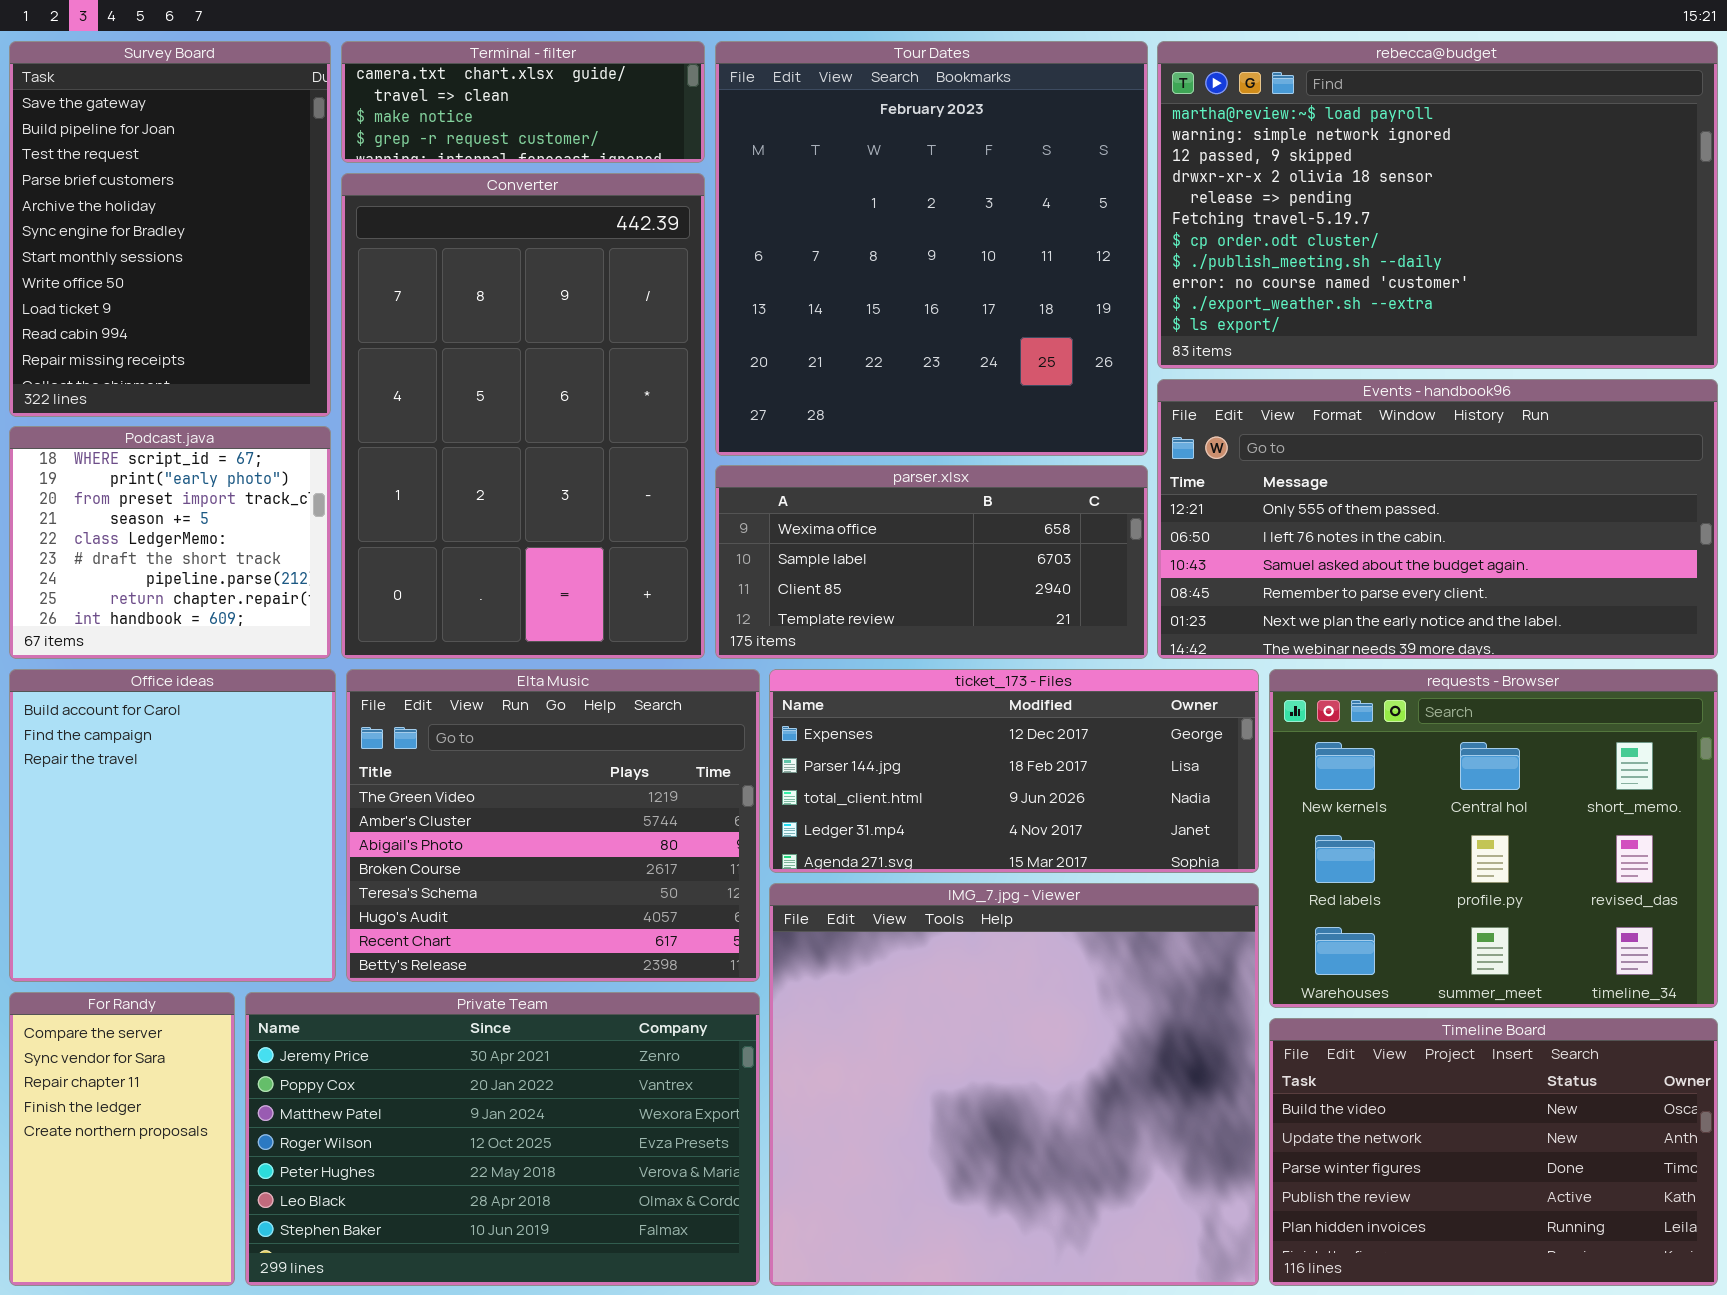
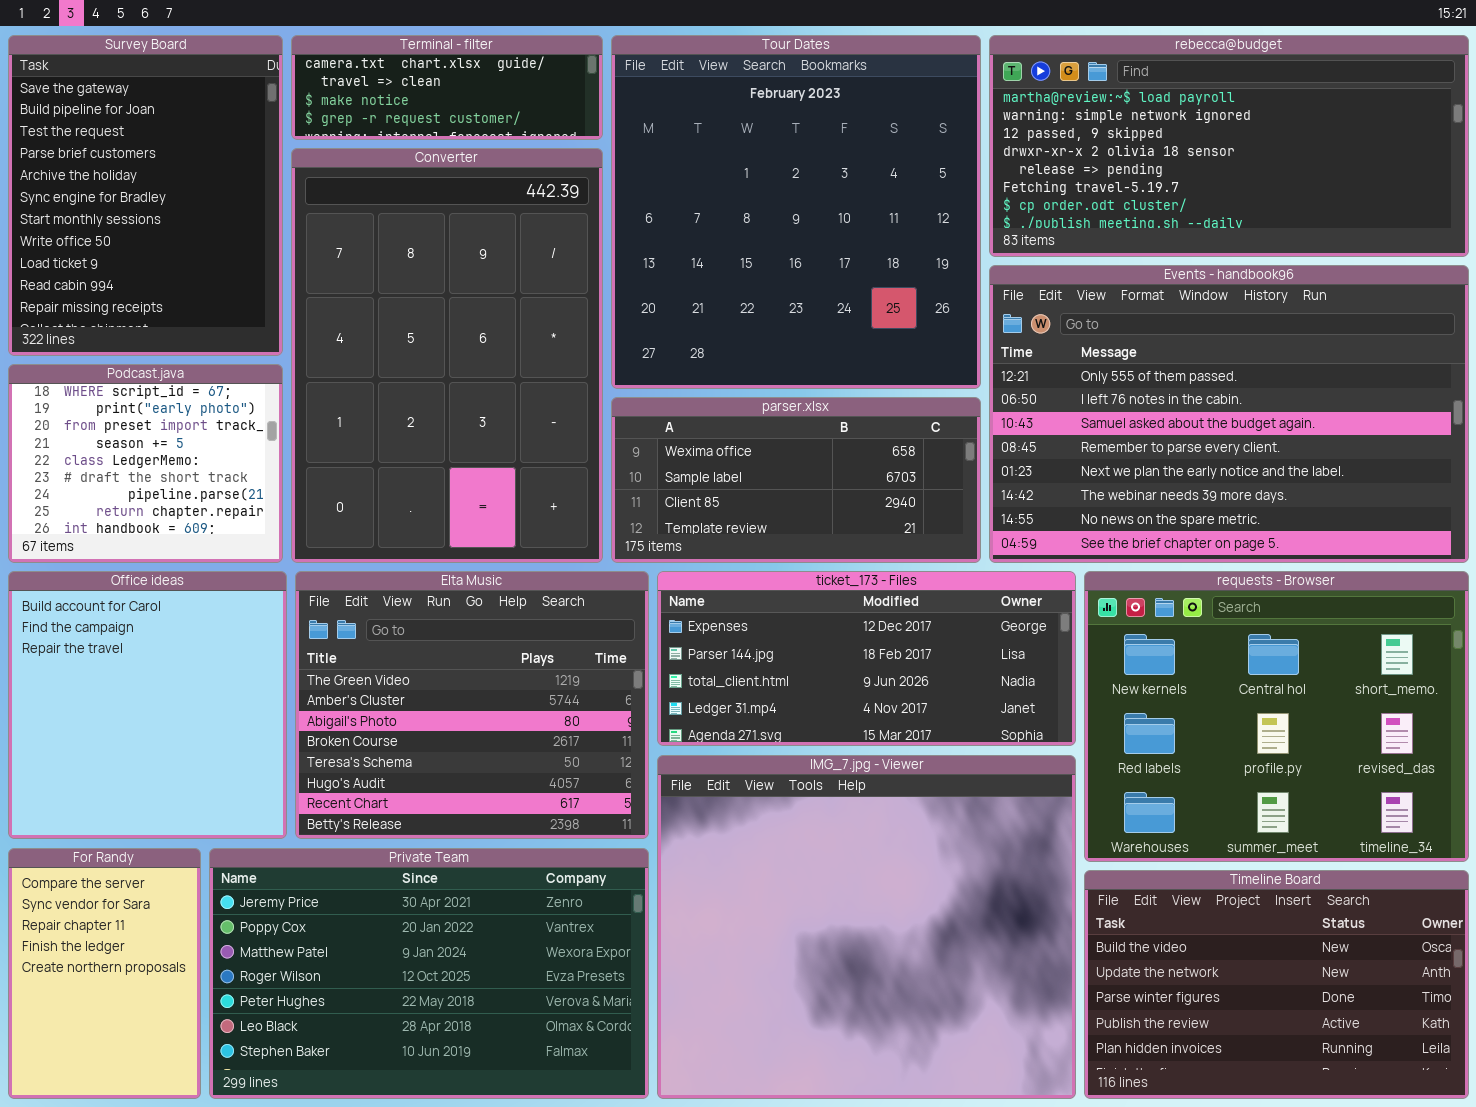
rebecca@budget: [1157,41,1718,369] -> [989,35,1469,257], resized
Events - handbook96: [1157,379,1718,659] -> [989,265,1469,563], resized

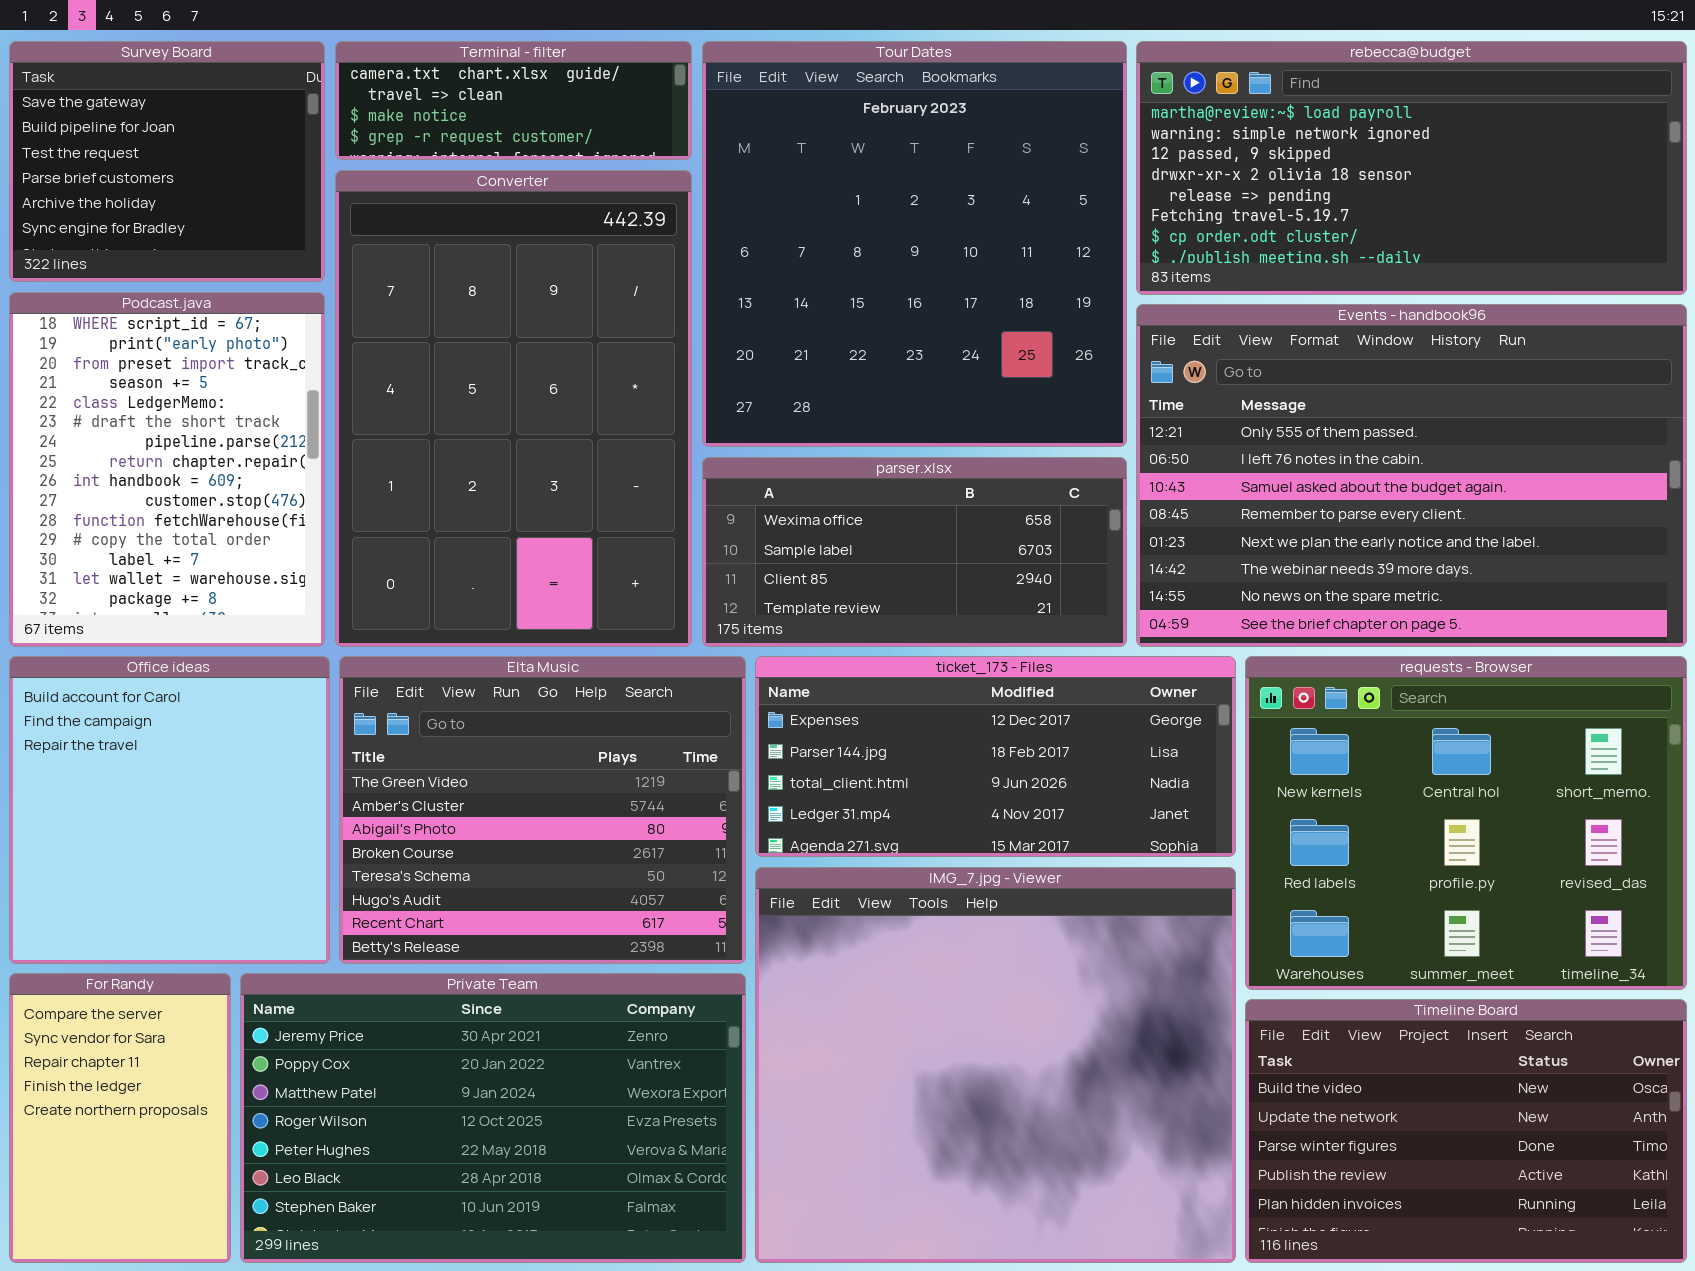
Survey Board: [8,35,283,356] -> [9,41,325,282], resized
Podcast.java: [8,364,283,563] -> [9,292,325,647], resized

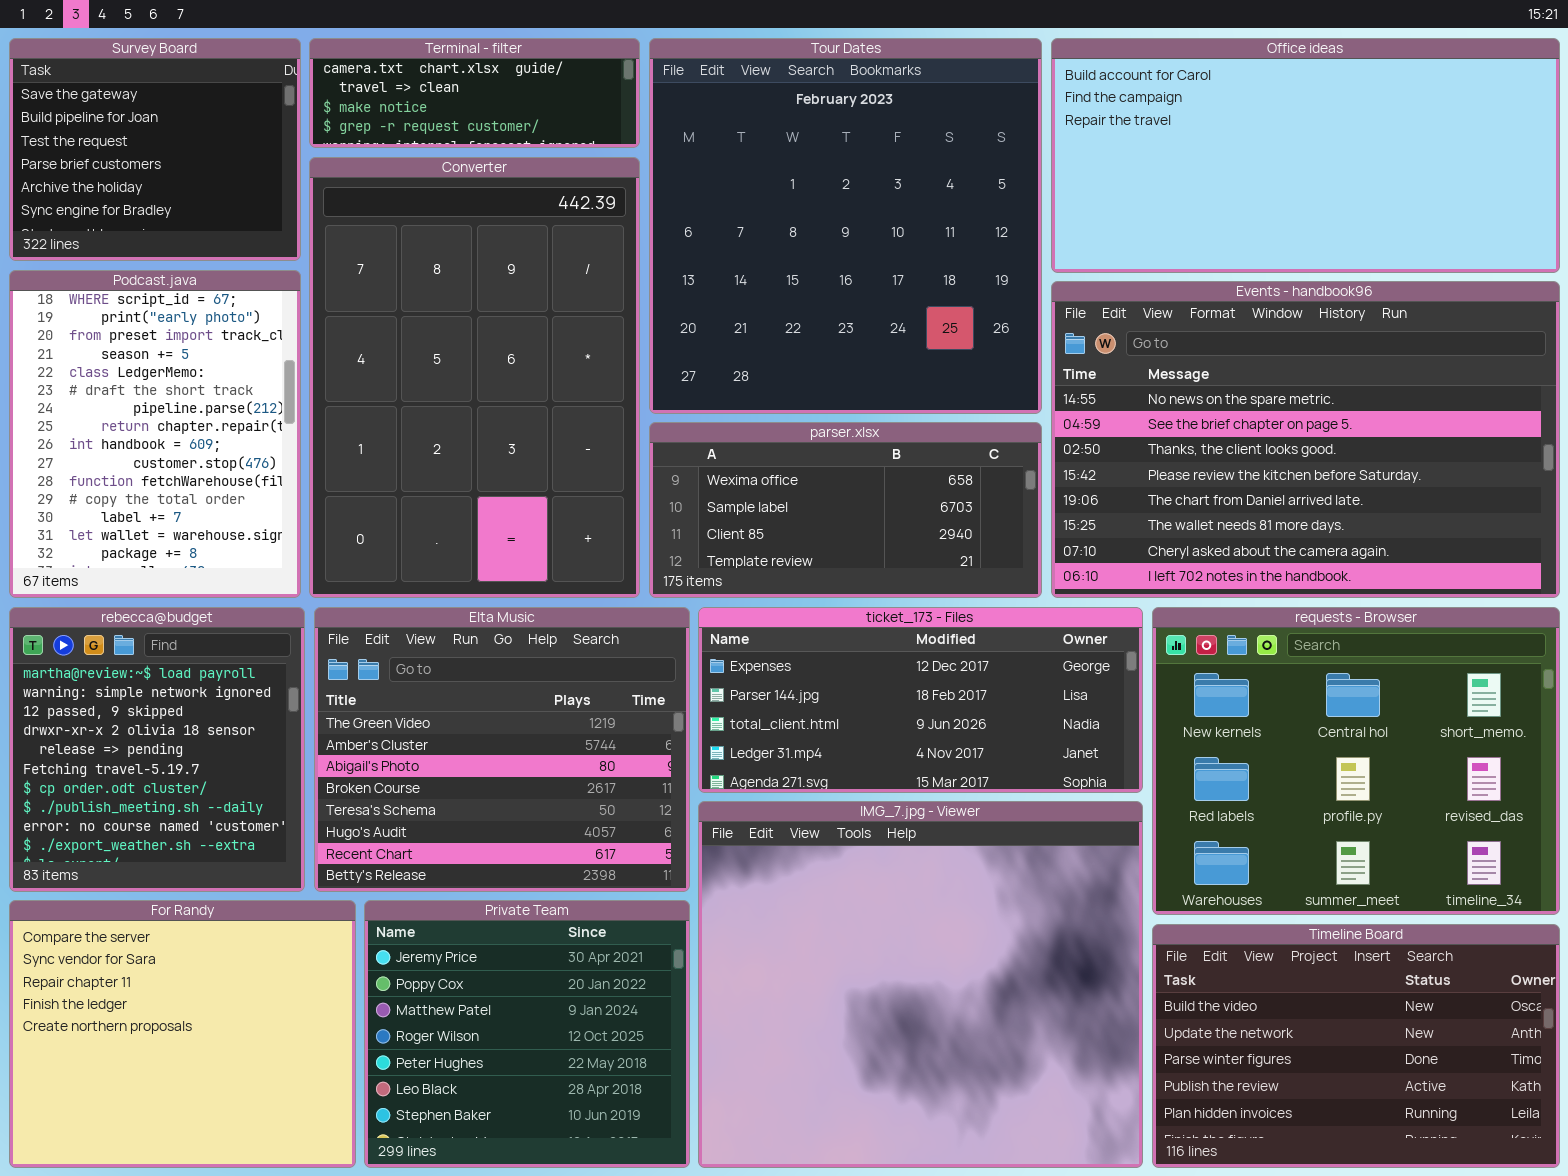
rebecca@budget: [1136,41,1687,295] -> [9,607,305,892], moved, resized
Events - handbook96: [1136,304,1687,647] -> [1051,281,1560,598], scrolled down 6 rows
Office ideas: [9,656,330,964] -> [1051,38,1560,273], moved, resized
For Randy: [9,973,231,1263] -> [9,900,356,1168], resized
Private Team: [240,973,746,1263] -> [364,900,690,1168], resized

